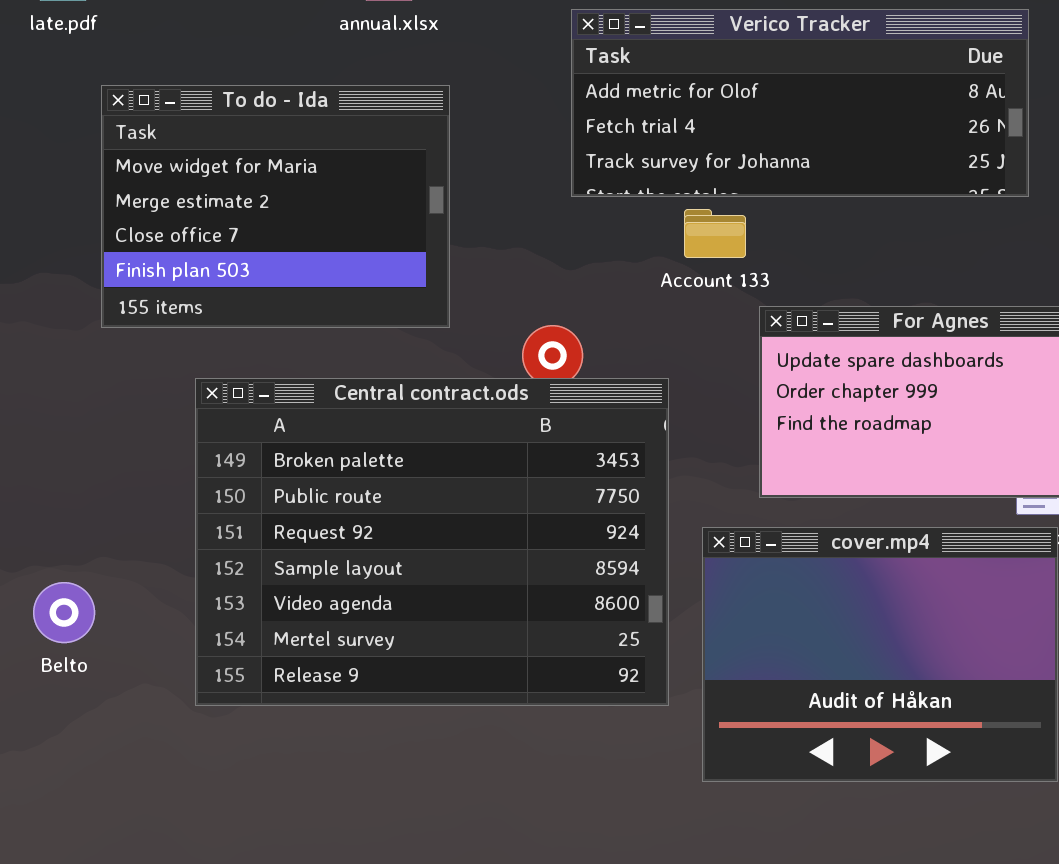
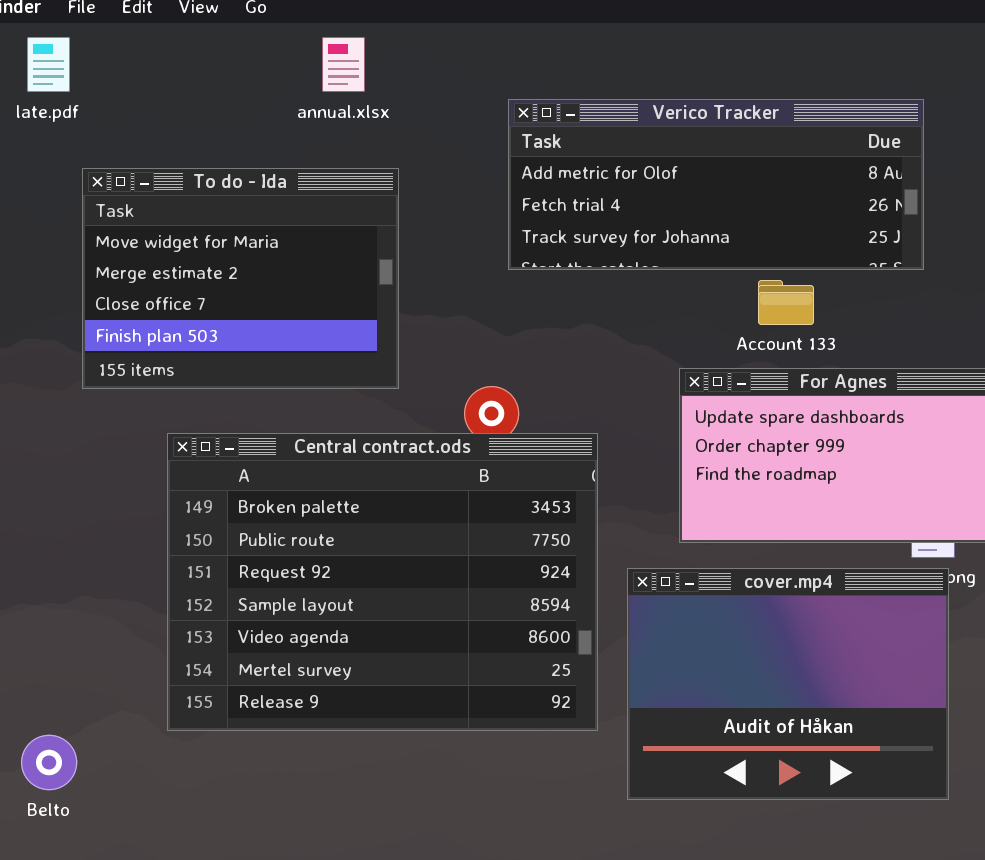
Account 133: [684,209,746,258] -> [758,280,814,325], moved
Belto: [33,582,95,643] -> [21,735,77,790], moved

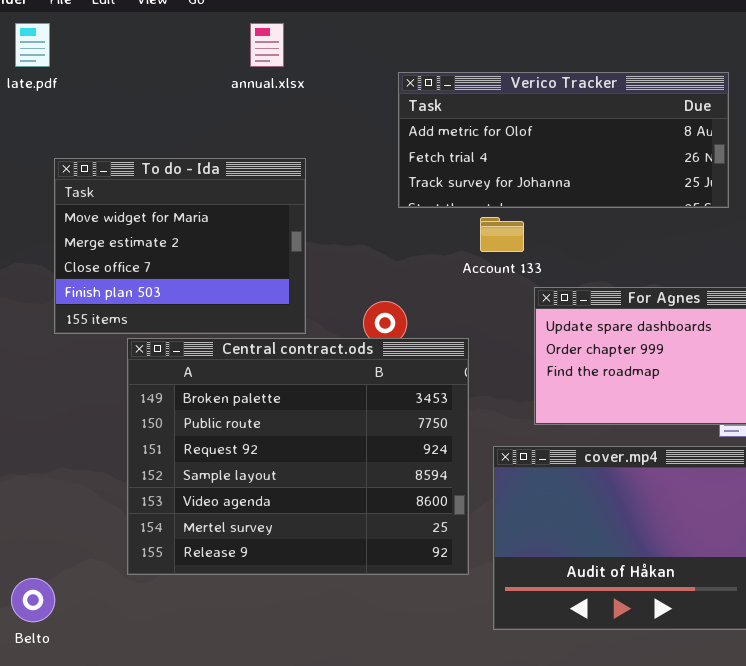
To do - Ida: [82,168,399,389] -> [54,158,306,334], moved
Account 133: [758,280,814,325] -> [480,217,524,252], moved

